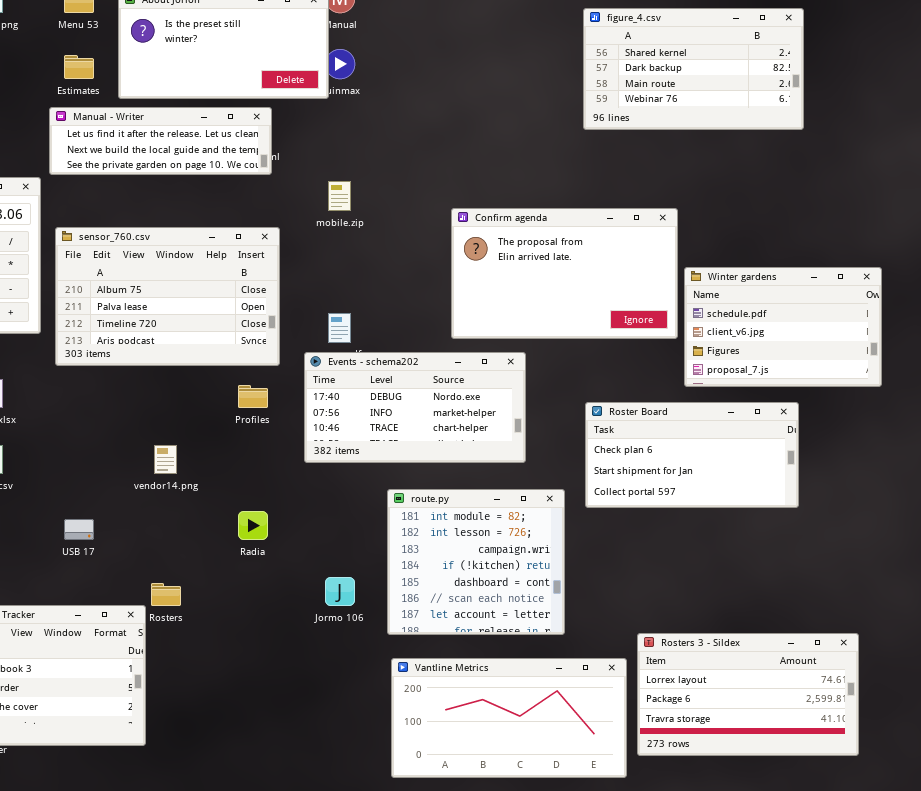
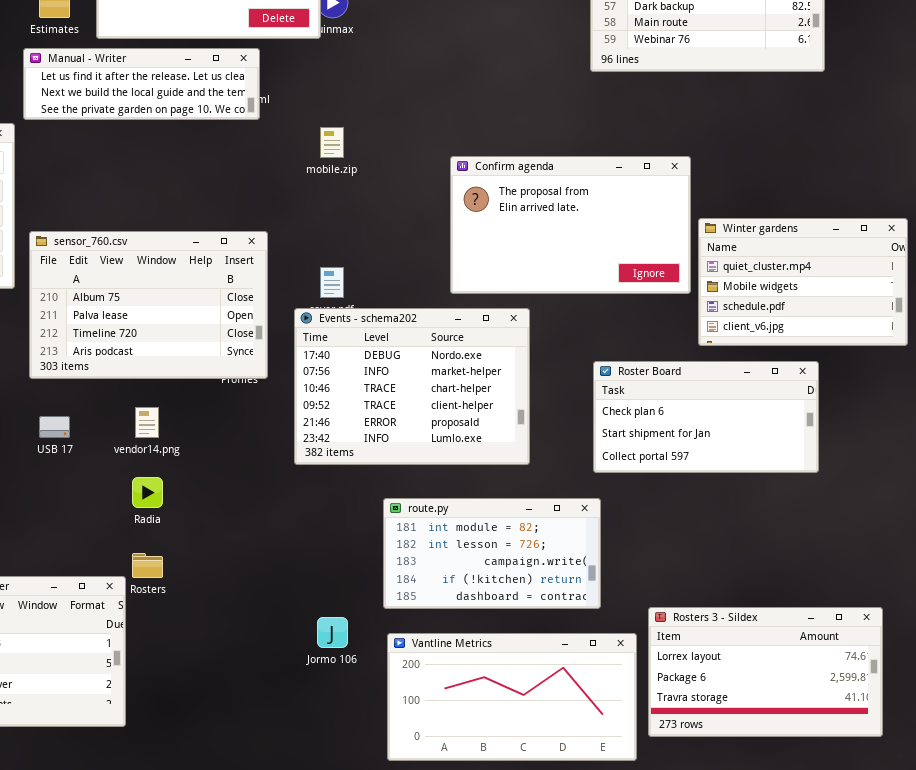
sensor_760.csv: [55,227,280,366] -> [29,231,268,379], moved
Winter gardens: [684,267,882,387] -> [698,218,908,346], scrolled up 2 rows
Events - schema202: [304,352,526,463] -> [294,308,530,465], resized
route.py: [387,489,565,635] -> [383,498,601,609], resized
Radia: [238,511,268,540] -> [132,477,163,508], moved
USB 17: [64,519,94,540] -> [39,416,70,438], moved
Jormo 106: [325,577,355,606] -> [317,617,348,648], moved

